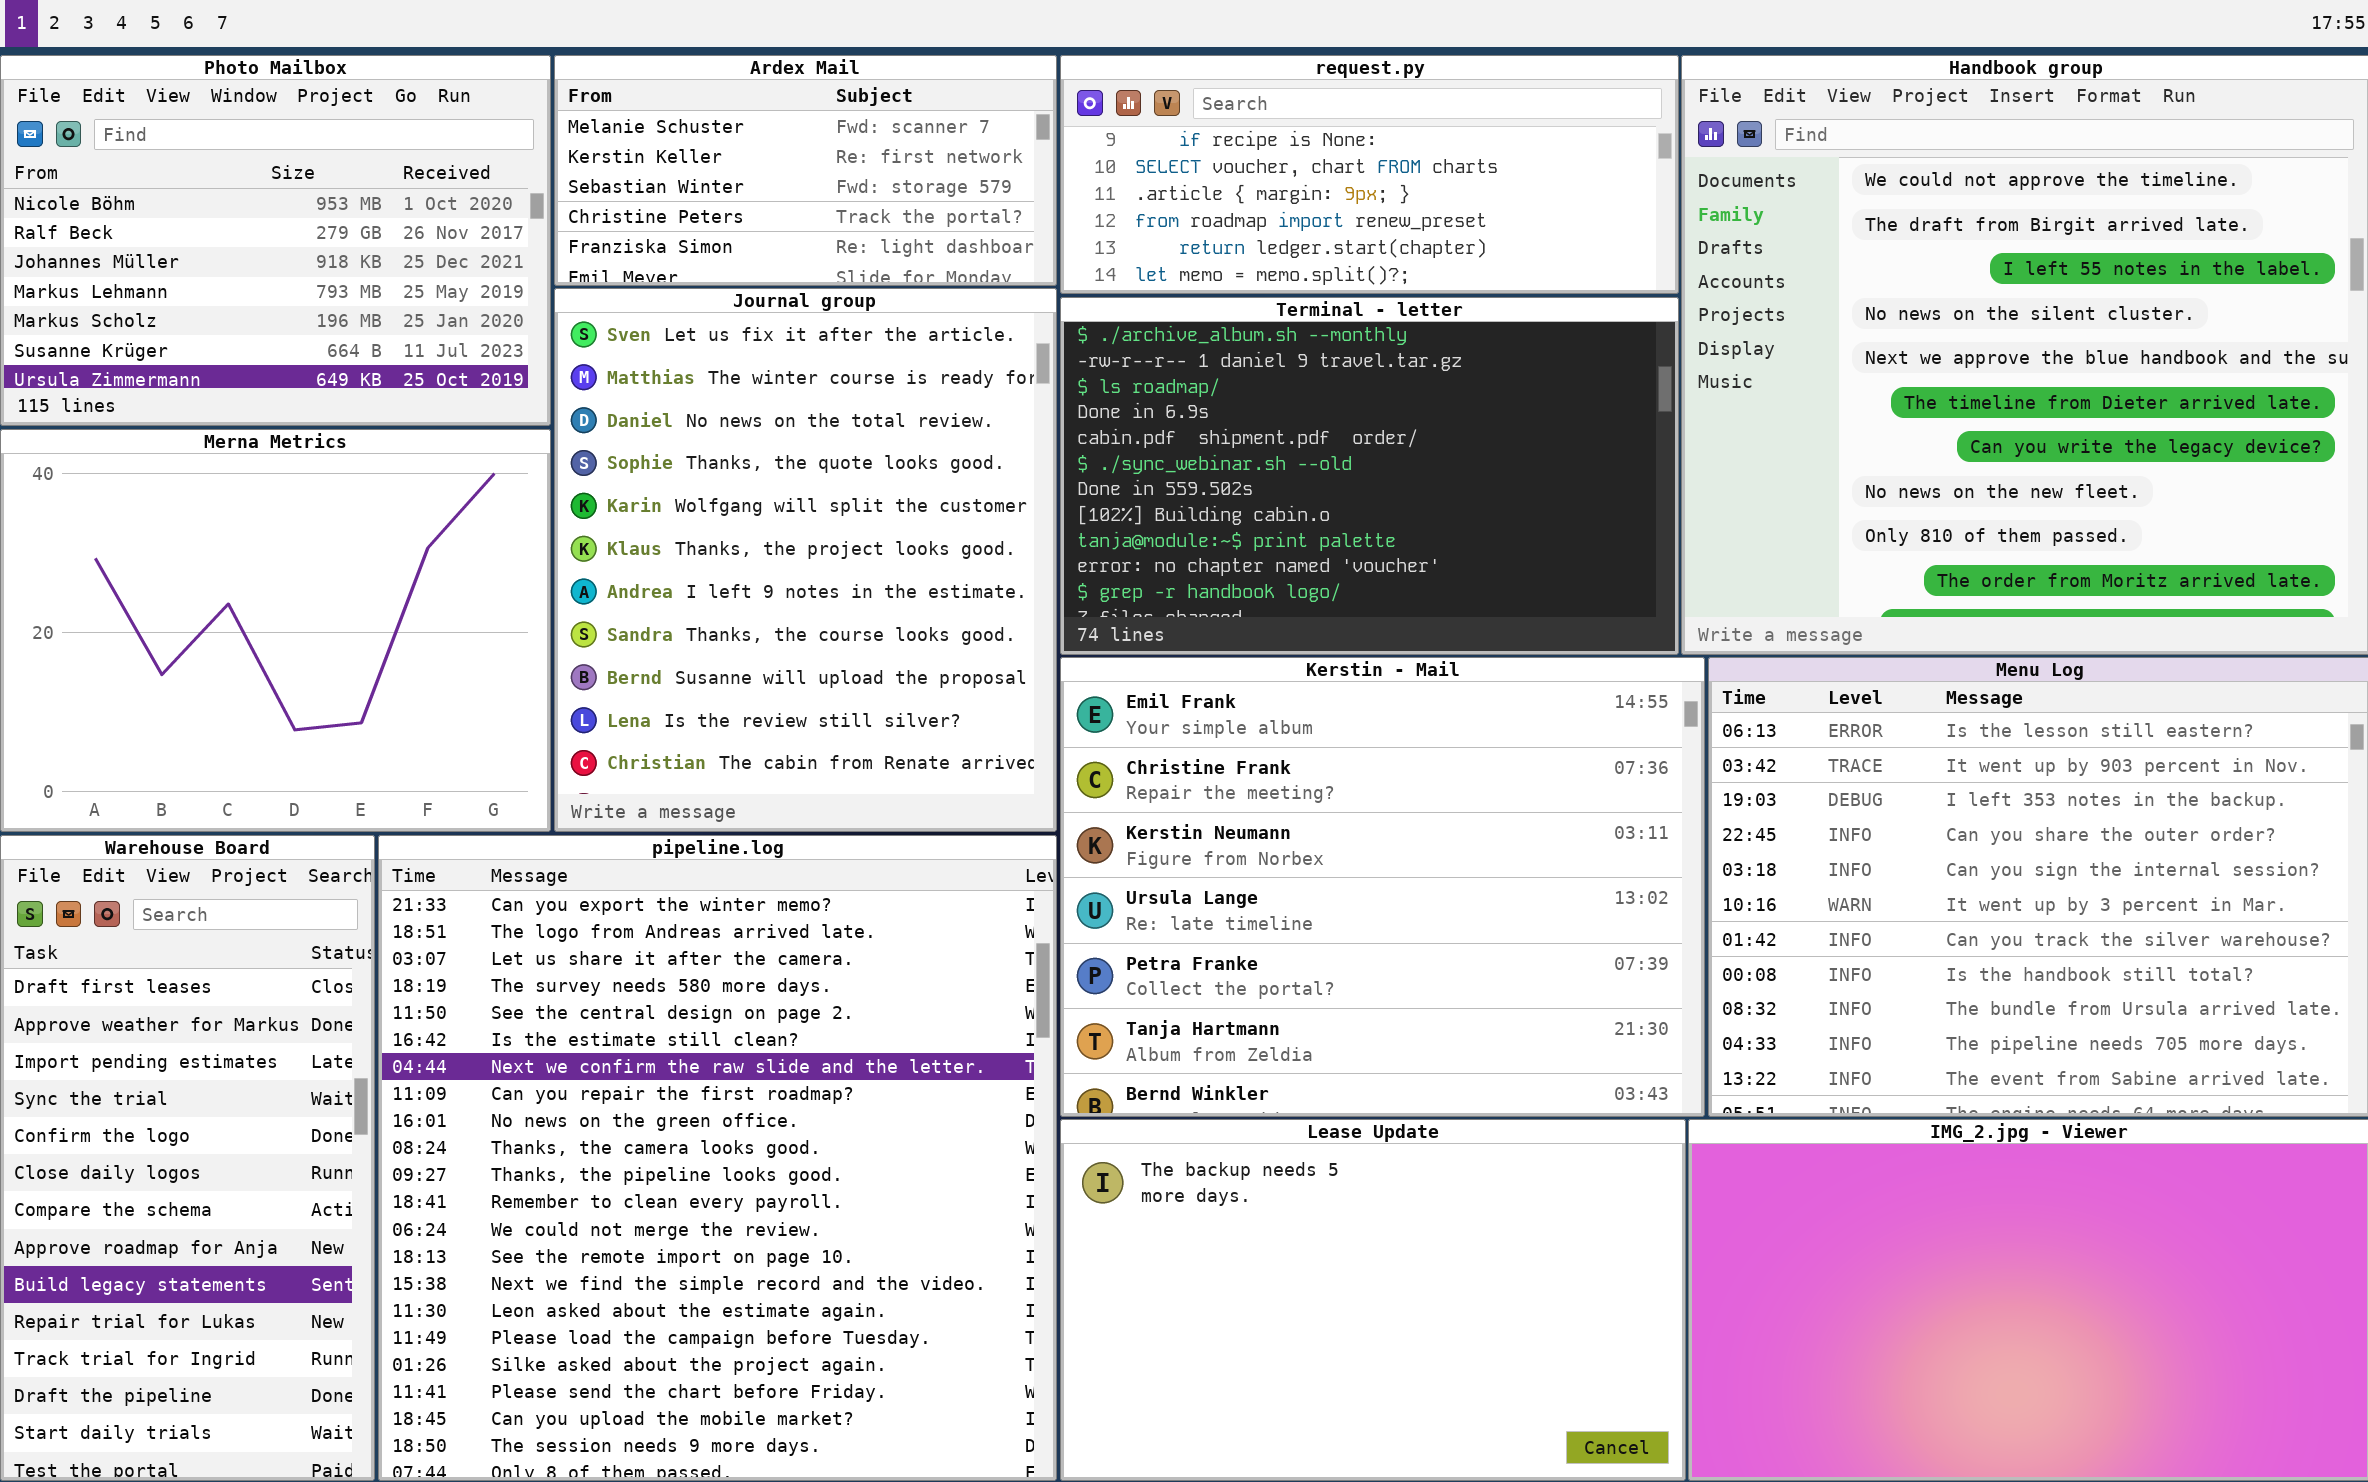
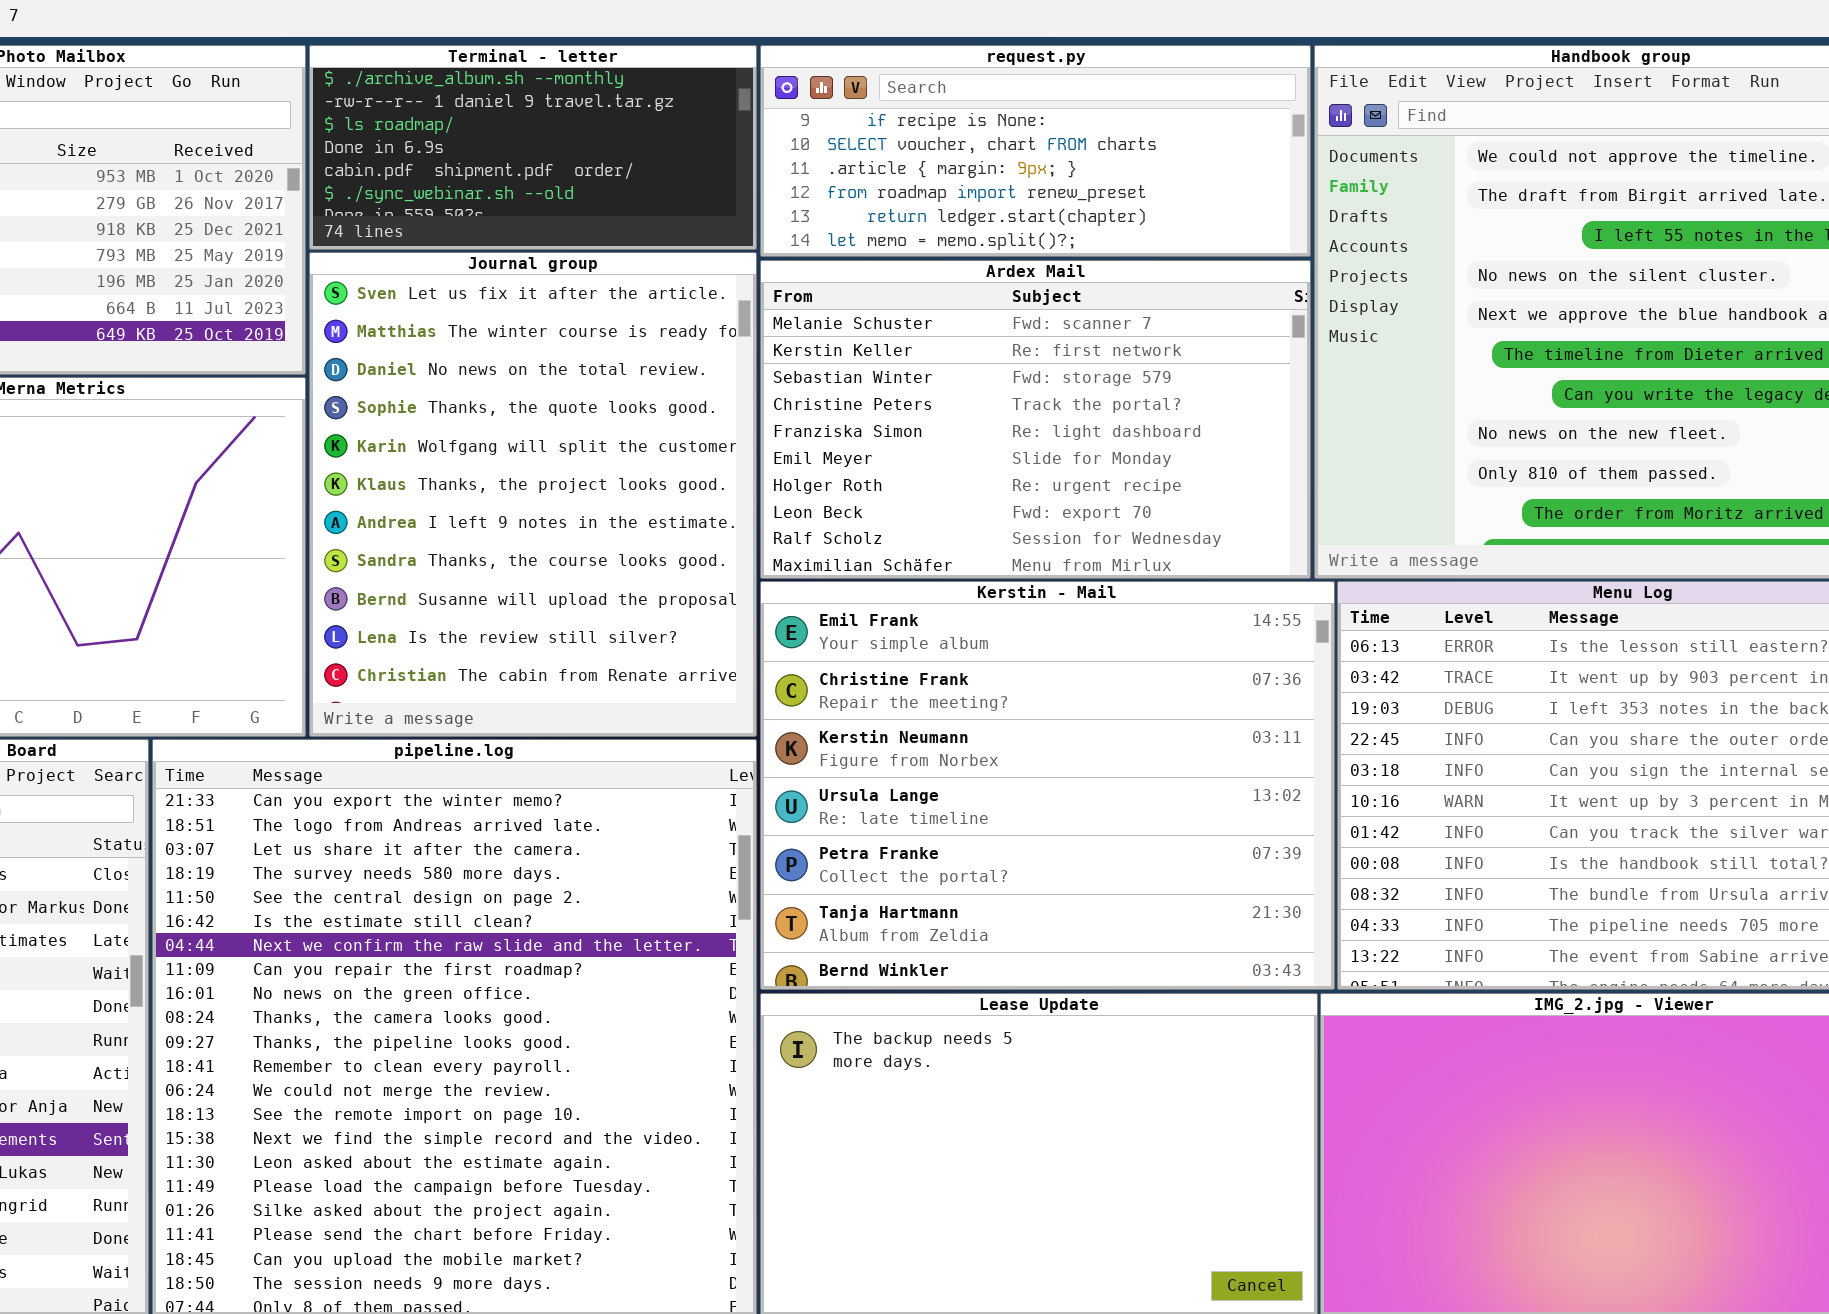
Ardex Mail: [554,55,1057,286] -> [760,260,1311,579], moved, resized
Terminal - letter: [1060,297,1679,655] -> [309,45,757,250], moved, resized

